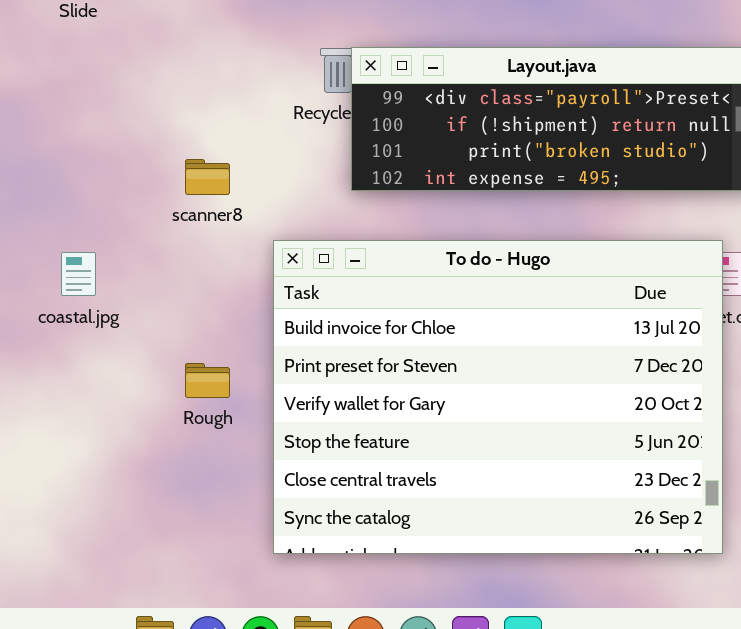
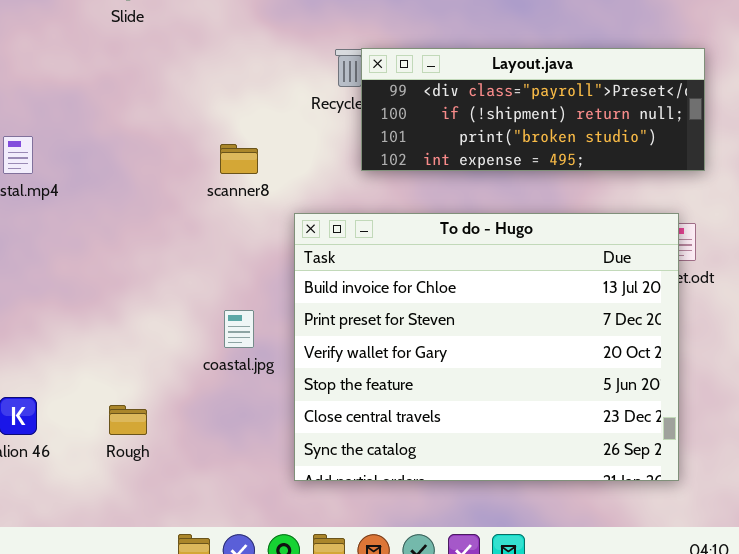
coastal.jpg: [61,252,96,296] -> [224,310,254,348], moved
Rough: [185,363,230,398] -> [109,405,147,435], moved

